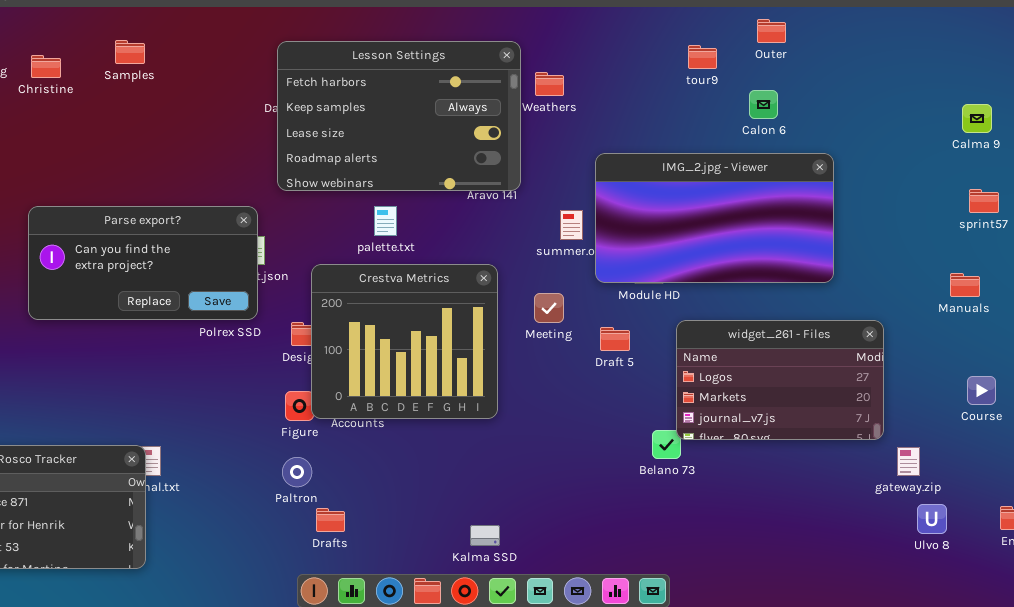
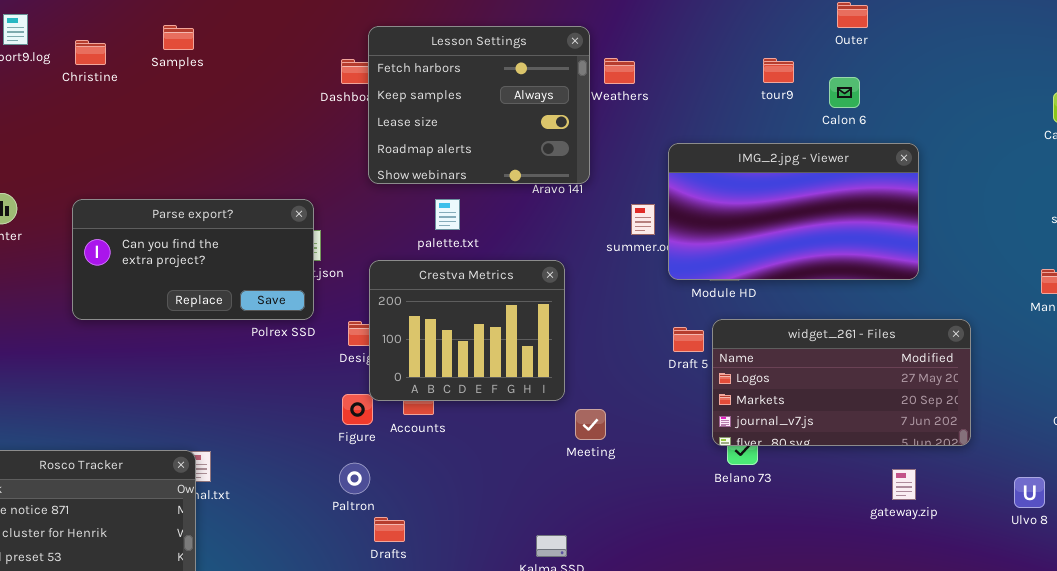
Lesson Settings: [277,41,521,191] -> [368,26,590,184], resized
tour9: [688,45,717,69] -> [763,58,794,83], moved
Crestva Metrics: [311,264,498,419] -> [369,260,565,401], resized
Meeting: [534,293,564,323] -> [575,409,606,440], moved
widget_261 - Files: [676,320,884,440] -> [712,319,971,446], resized
gateway.zip: [897,447,920,476] -> [892,469,916,500], moved
Ulvo 8: [917,504,947,534] -> [1014,477,1045,508], moved

